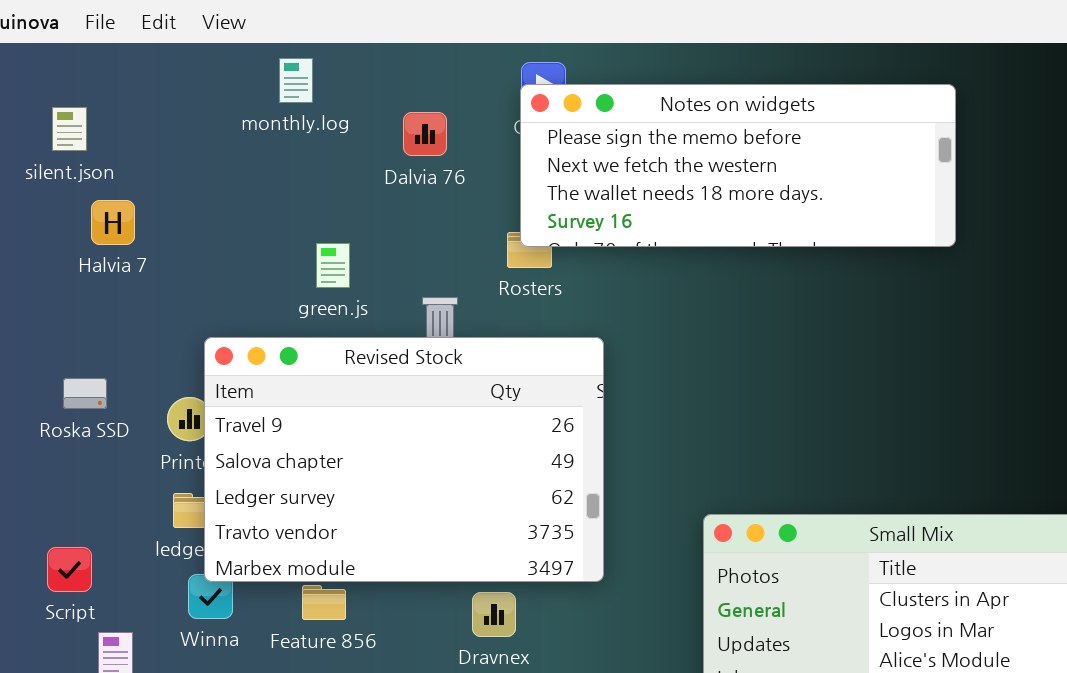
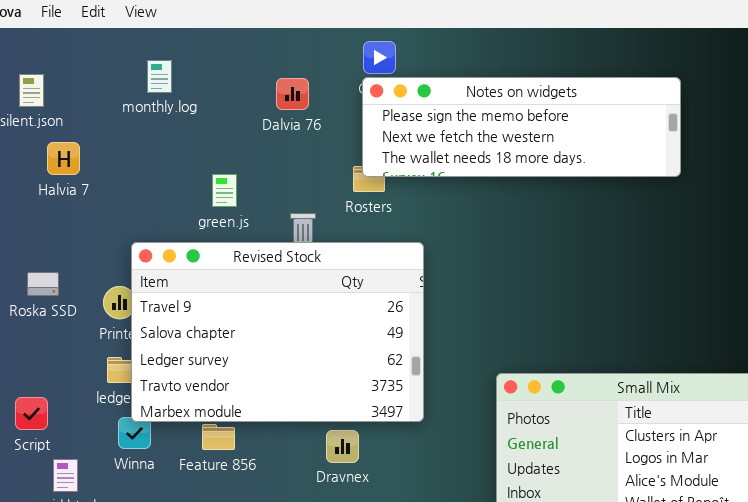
monthly.log: [279,58,313,103] -> [147,60,172,93], moved
Notes on widgets: [520,84,956,247] -> [362,77,681,177], resized

